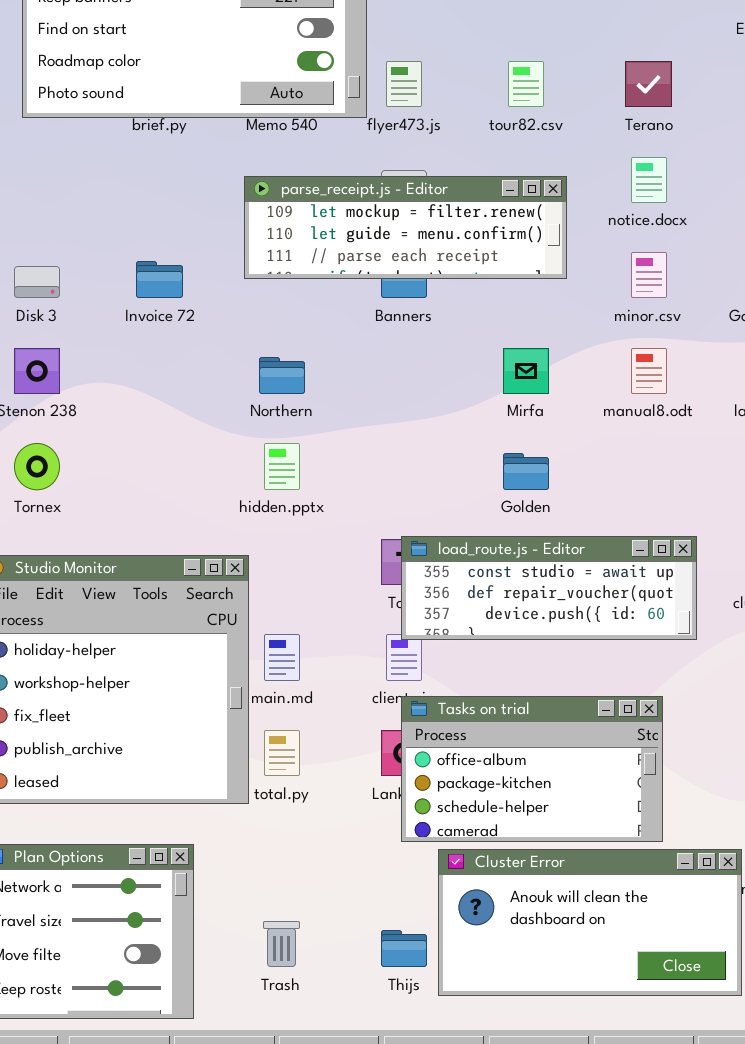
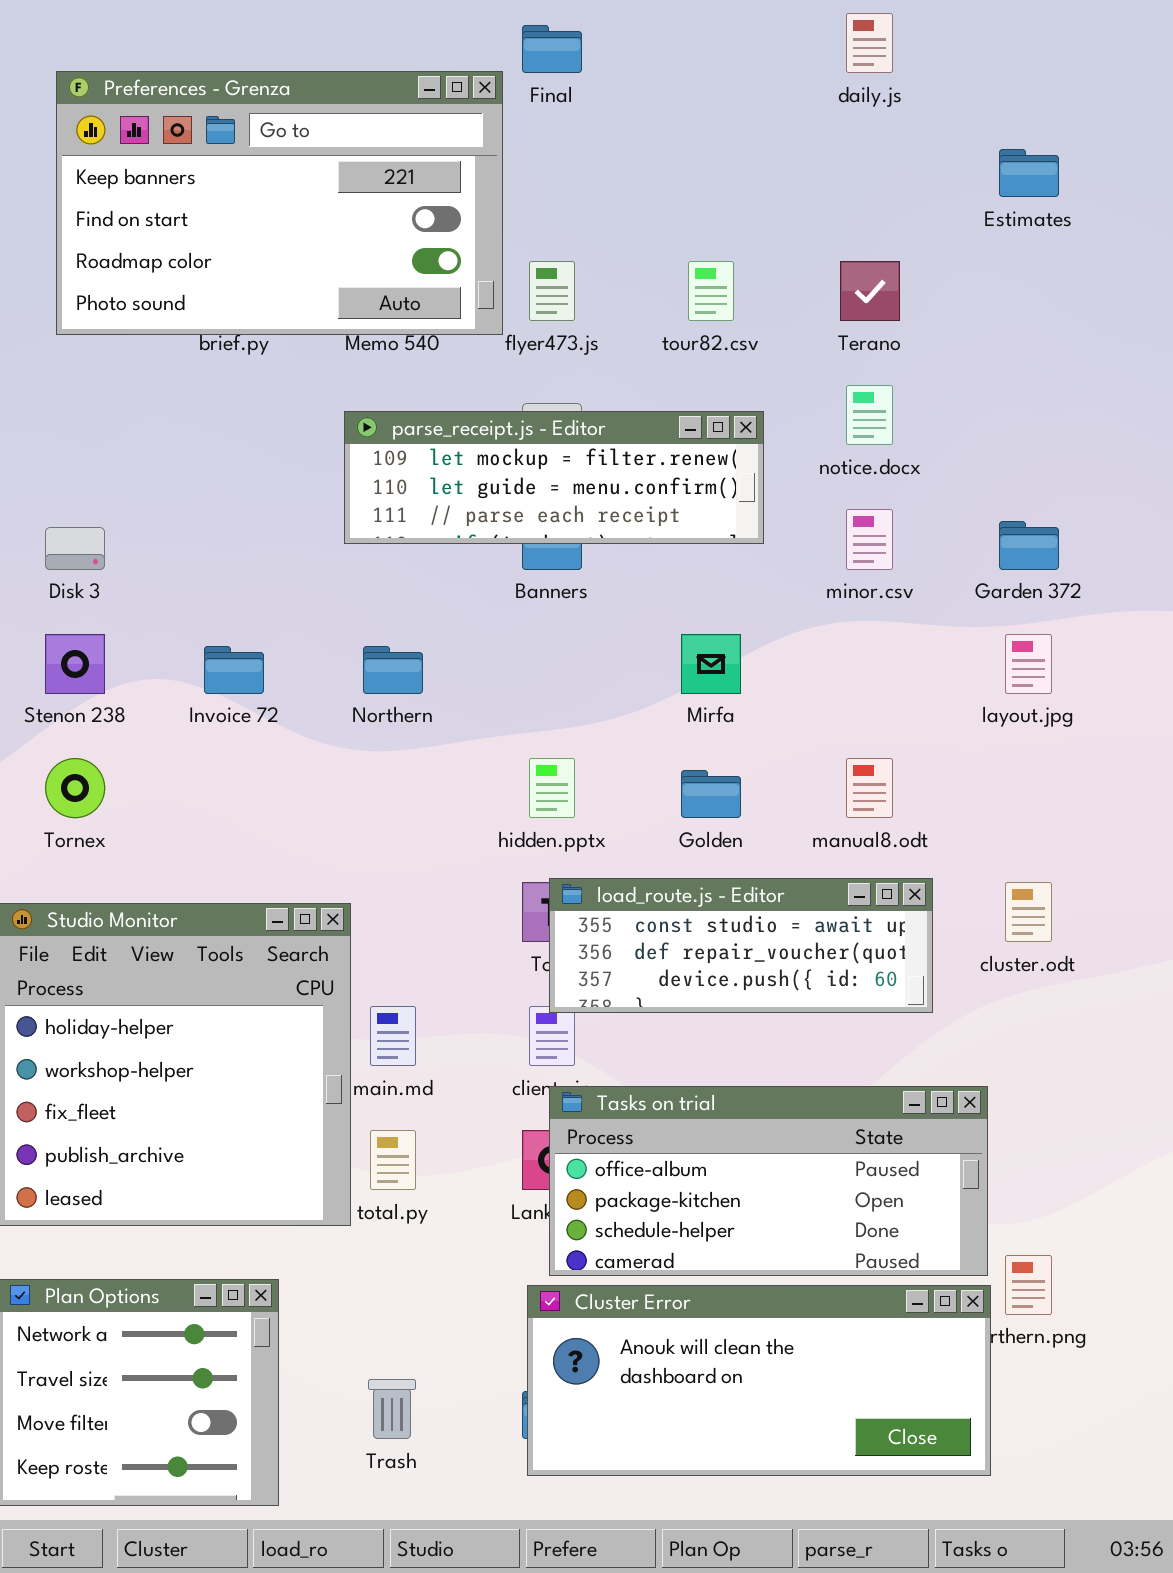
Invoice 72: [136,261,183,298] -> [204,646,264,694], moved
manual8.odt: [631,348,667,394] -> [846,758,893,818], moved
hidden.pptx: [264,443,300,490] -> [529,758,575,818], moved
Tasks on trial: [401,696,663,842] -> [549,1086,988,1276], resized
Cluster Error: [438,849,742,996] -> [527,1285,991,1476], resized

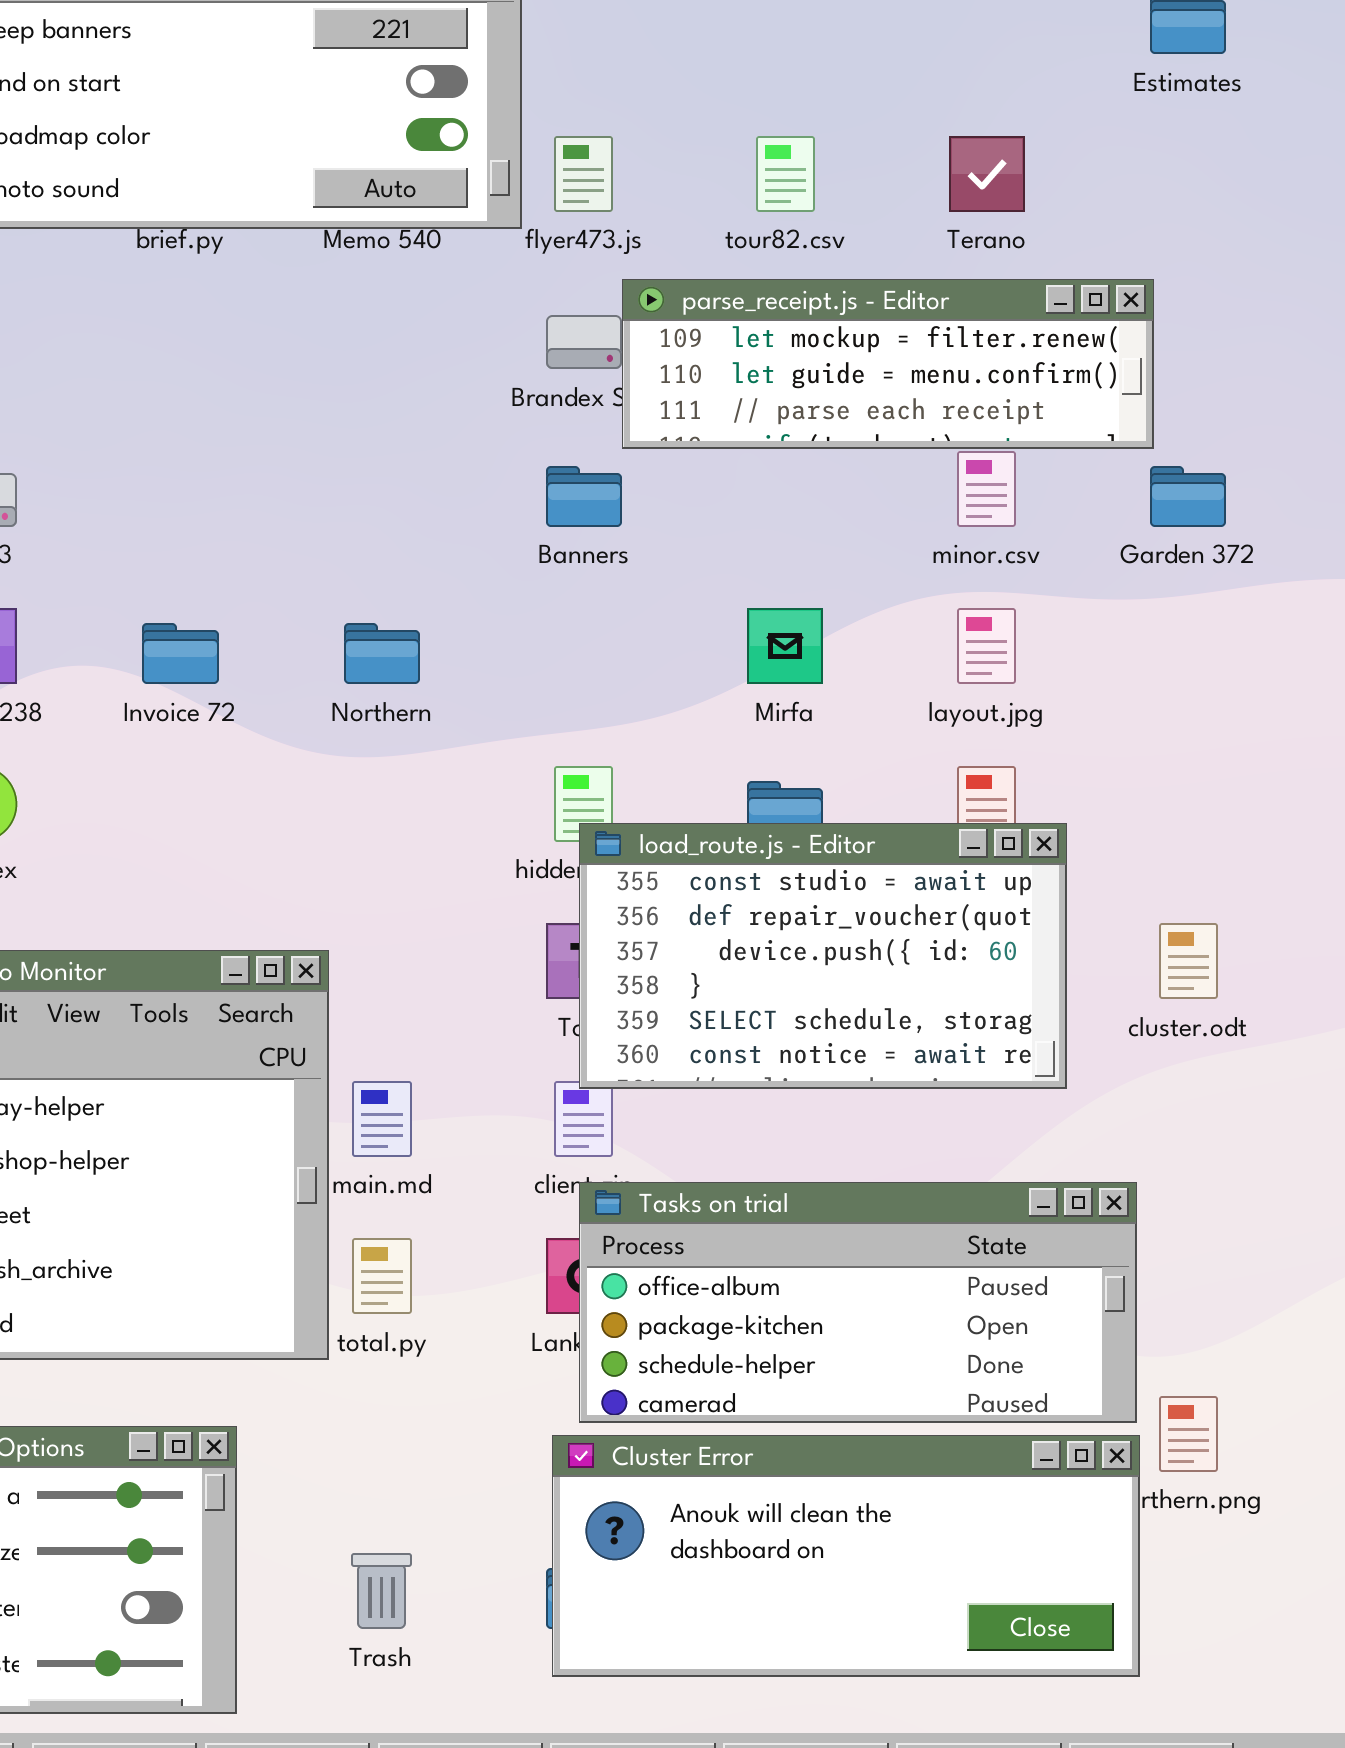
parse_receipt.js - Editor: [344,411,764,544] -> [622,279,1154,449], moved
layout.jpg: [1005,634,1052,694] -> [957,608,1016,684], moved
load_route.js - Editor: [549,878,933,1013] -> [579,823,1067,1089], resized

